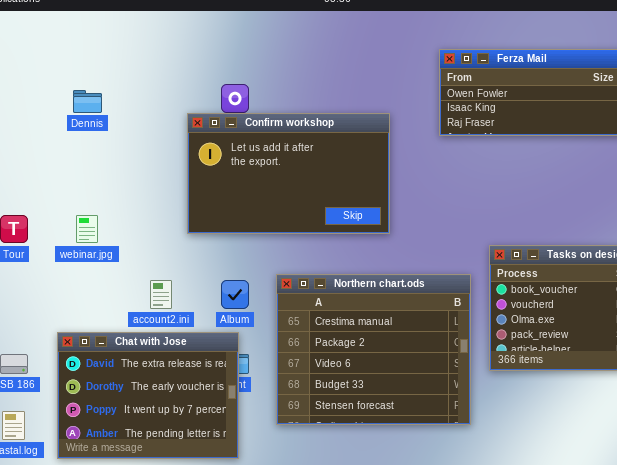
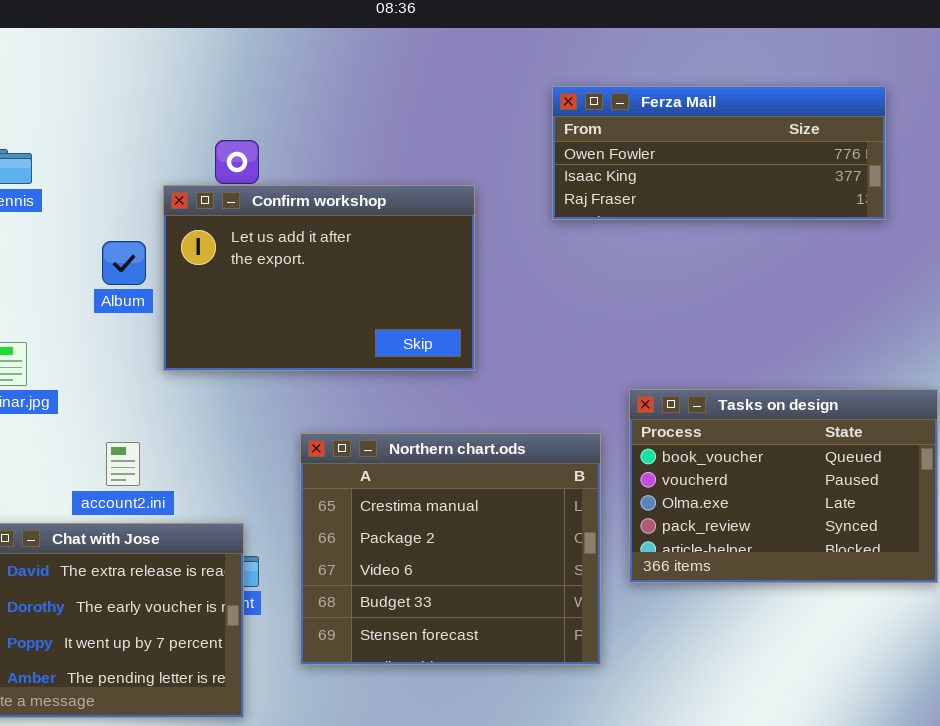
Album: [221,280,249,309] -> [102,241,146,285], moved

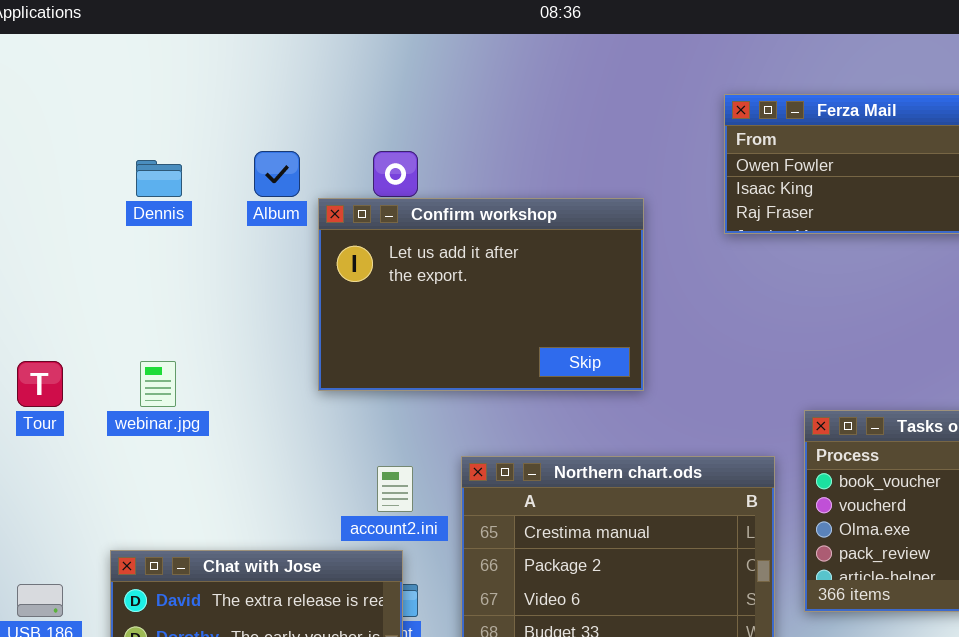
Album: [102,241,146,285] -> [254,151,300,197], moved
account2.ini: [106,442,140,486] -> [377,466,413,512], moved

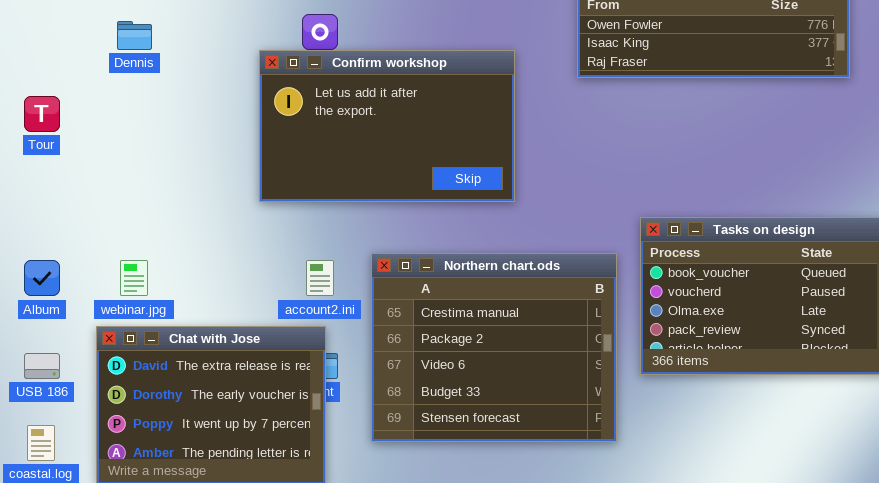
Album: [254,151,300,197] -> [24,260,60,296], moved
Tour: [17,361,63,407] -> [24,96,60,132], moved
webinar.jpg: [140,361,176,407] -> [120,260,148,296], moved

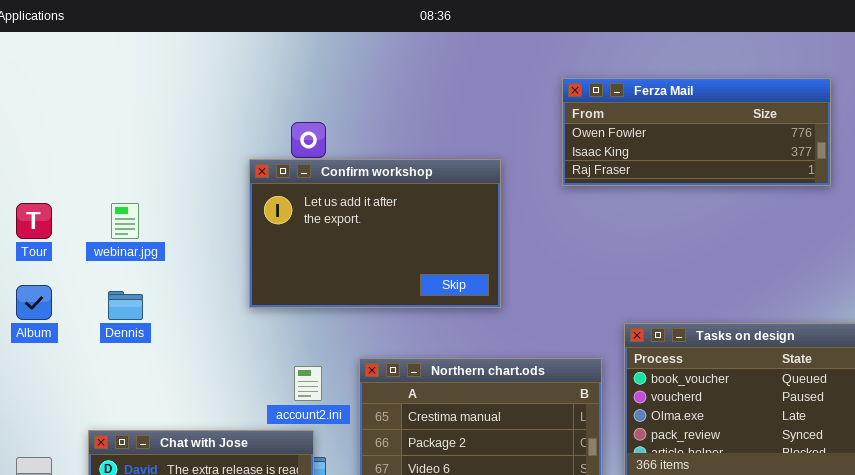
Dennis: [117,21,152,50] -> [108,291,143,320], moved
Album: [24,260,60,296] -> [16,285,52,320], moved
webinar.jpg: [120,260,148,296] -> [111,203,139,239], moved

